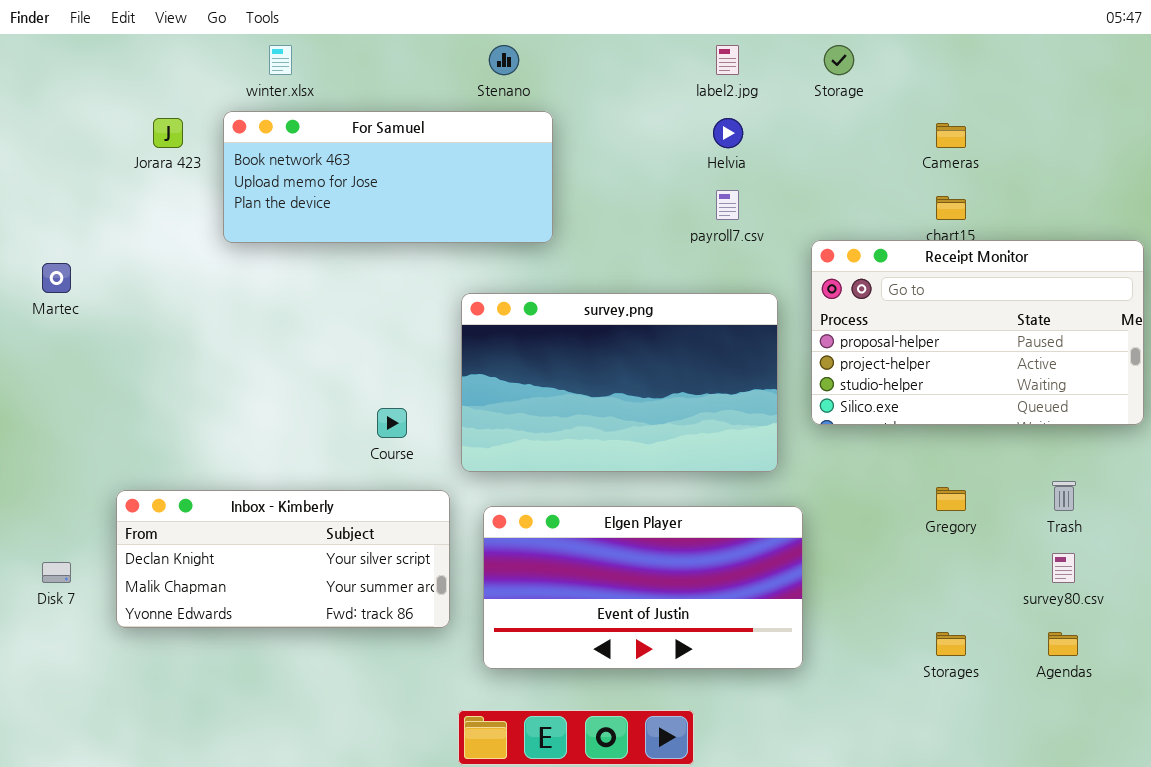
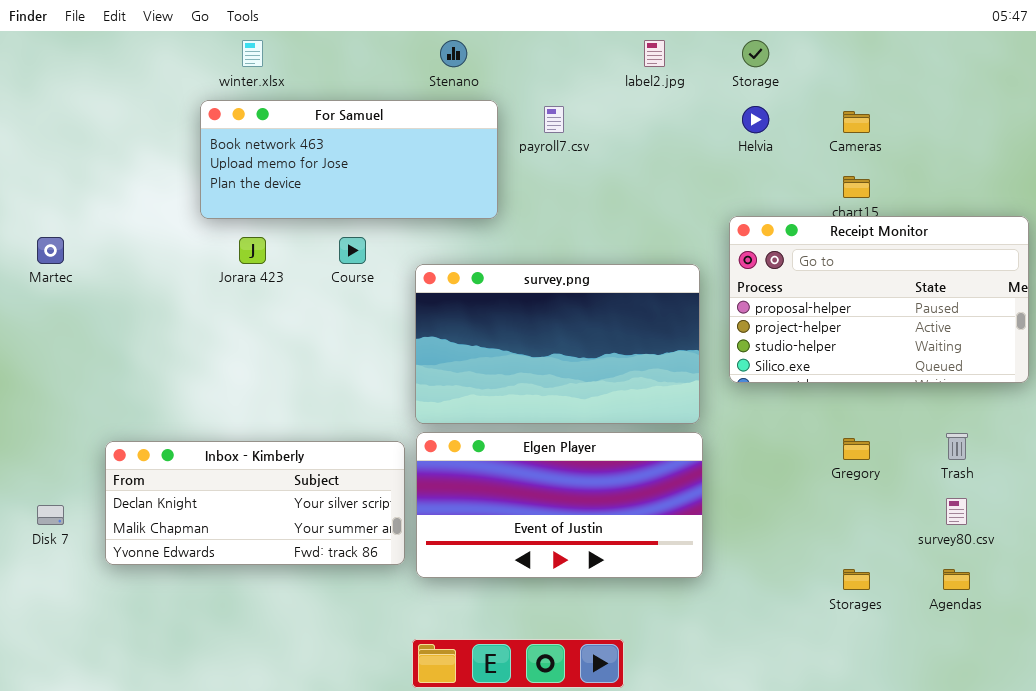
Jorara 423: [153,118,183,148] -> [239,237,266,264], moved
Helvia: [713,118,743,148] -> [742,106,769,133], moved
payroll7.csv: [716,190,739,220] -> [544,106,564,133], moved
Course: [377,408,407,438] -> [339,237,366,264], moved
Elgen Player: [483,506,803,669] -> [416,432,703,578], moved

